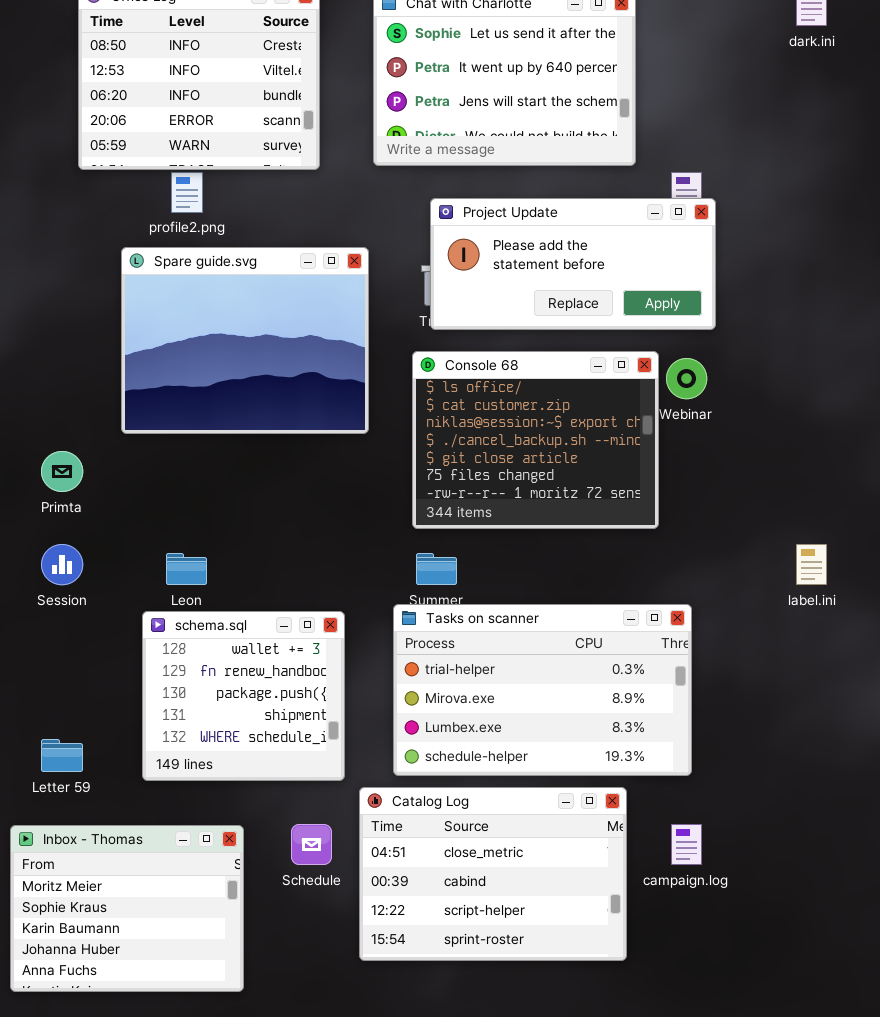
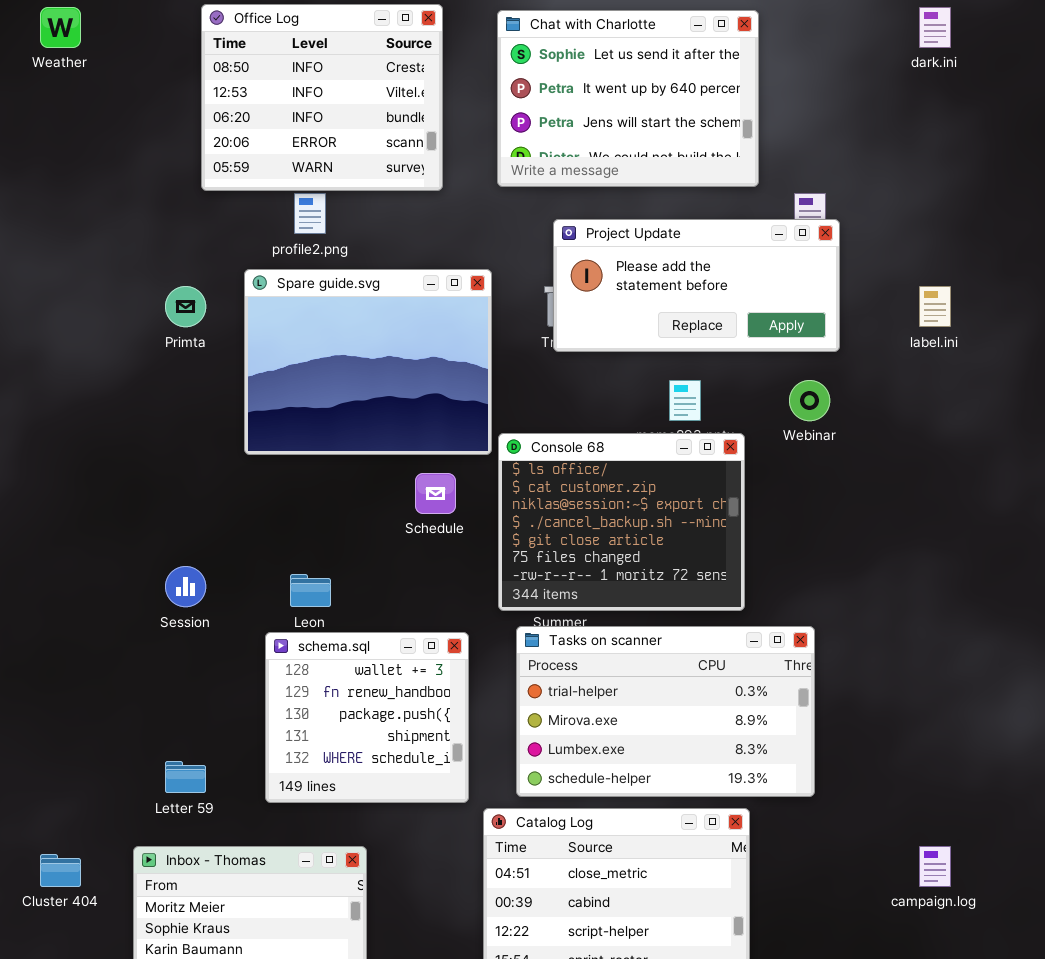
Console 68: [412,351,659,529] -> [498,433,745,611], moved
Primta: [41,451,83,492] -> [165,286,206,327], moved
label.ini: [796,544,827,585] -> [919,286,951,327], moved
Schedule: [291,824,332,865] -> [415,473,456,514], moved
campaign.log: [671,824,702,865] -> [919,846,951,887], moved

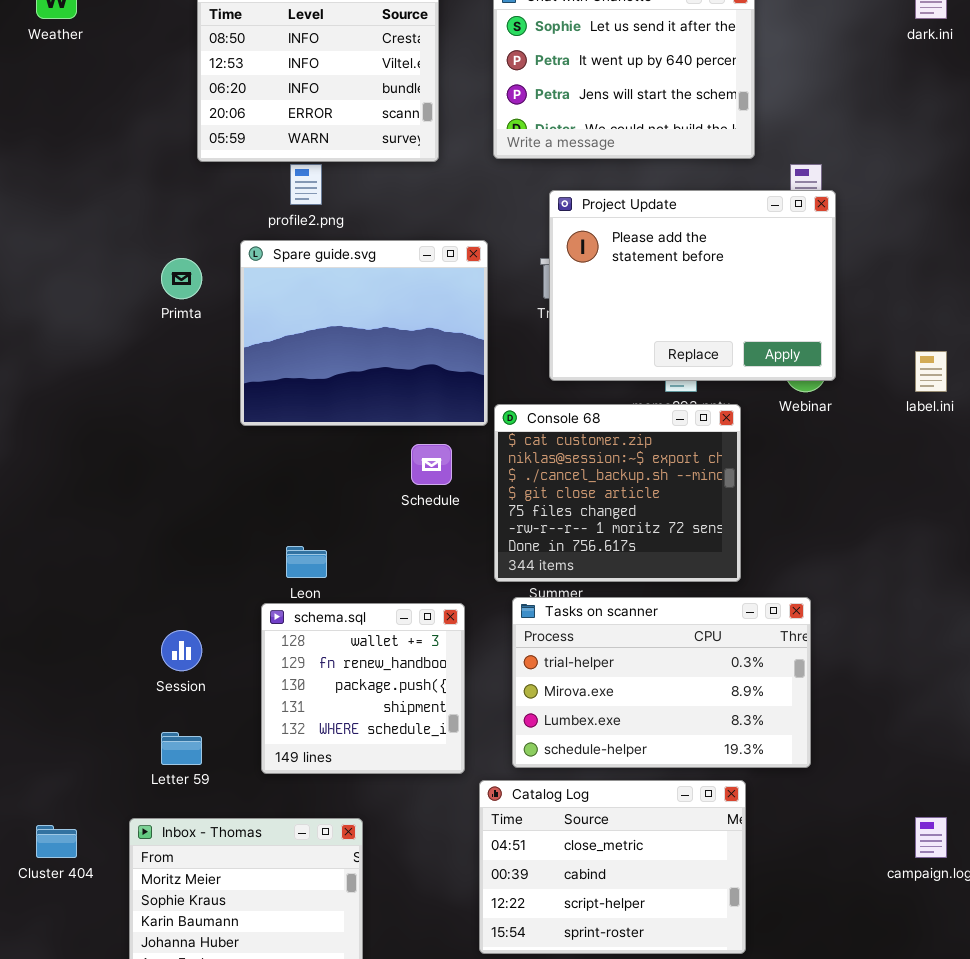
Project Update: [553,219,840,352] -> [549,190,836,381], resized
label.ini: [919,286,951,327] -> [915,351,947,392], moved
Console 68: [498,433,745,611] -> [494,404,741,582], scrolled down 1 row
Session: [165,566,206,607] -> [161,630,202,671], moved

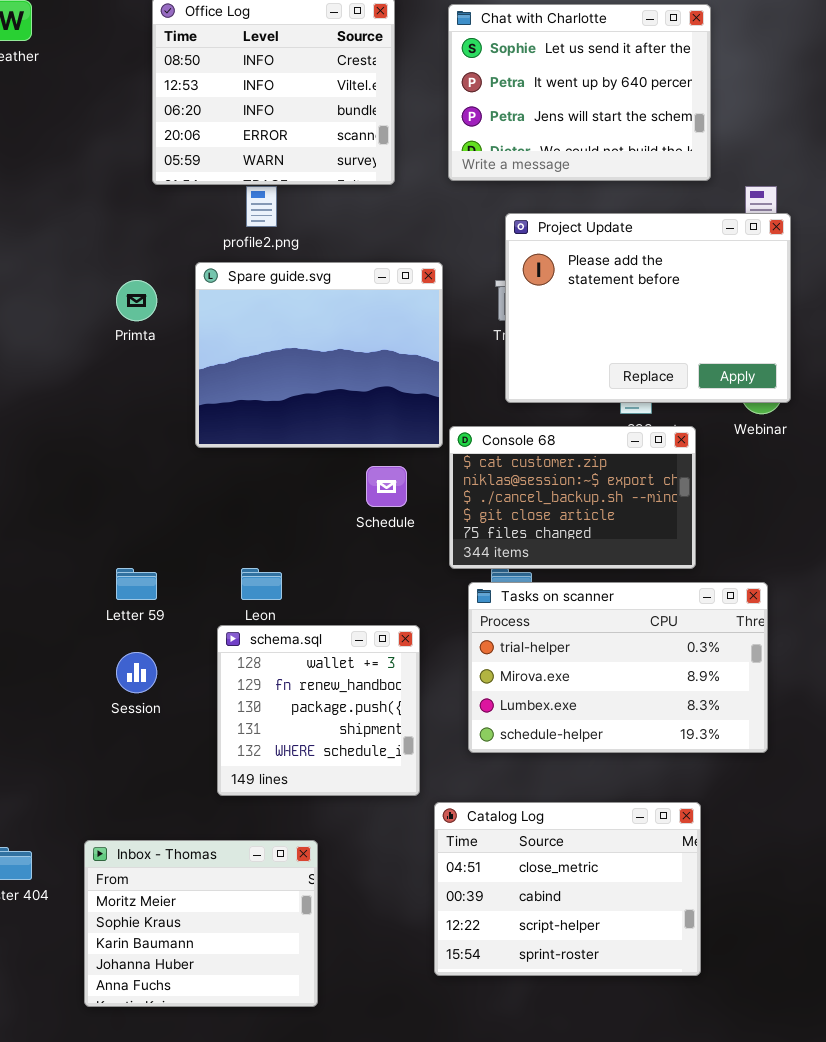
Console 68: [494,404,741,582] -> [449,426,696,569], resized
Tasks on scanner: [512,597,811,768] -> [468,582,768,753], moved
Letter 59: [161,732,202,765] -> [116,568,157,600], moved

